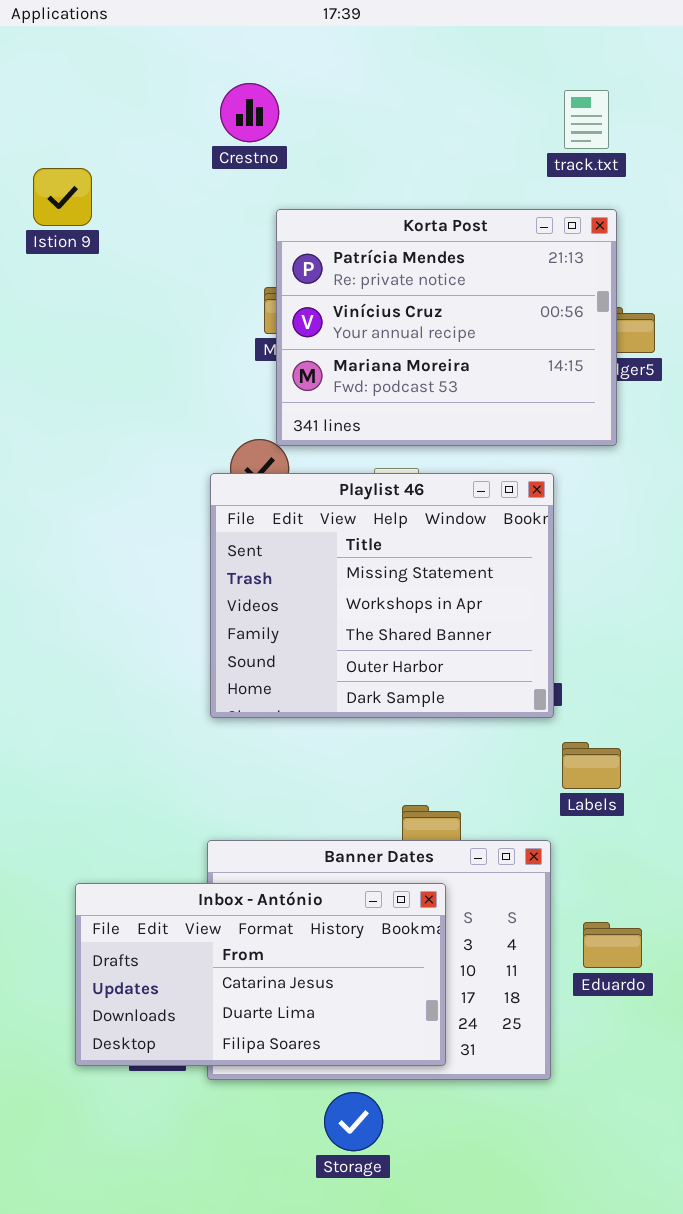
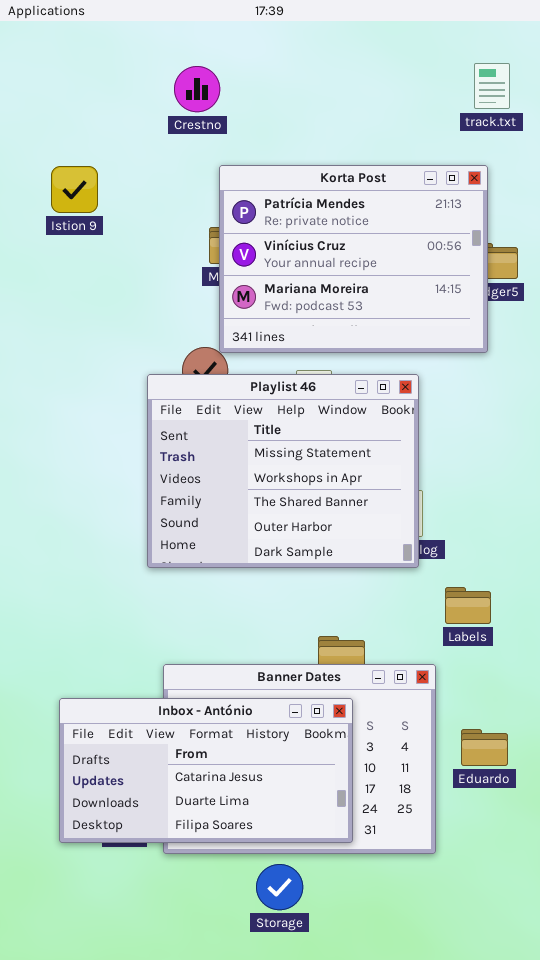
track.txt: [564,90,609,149] -> [474,63,510,109], moved
Istion 9: [33,168,92,226] -> [51,166,98,213], moved
Playlist 46: [210,473,554,718] -> [147,374,419,568], moved

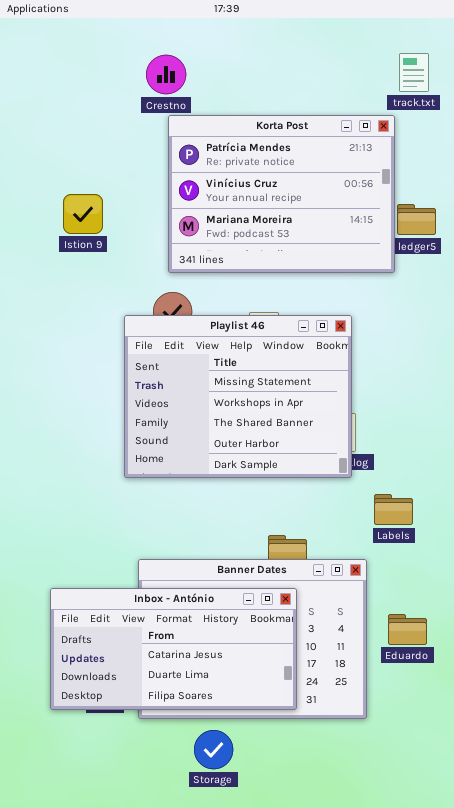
Korta Post: [219,165,488,353] -> [168,115,395,273], moved
Istion 9: [51,166,98,213] -> [63,194,103,234], moved
Storage: [256,864,303,910] -> [194,730,233,769], moved

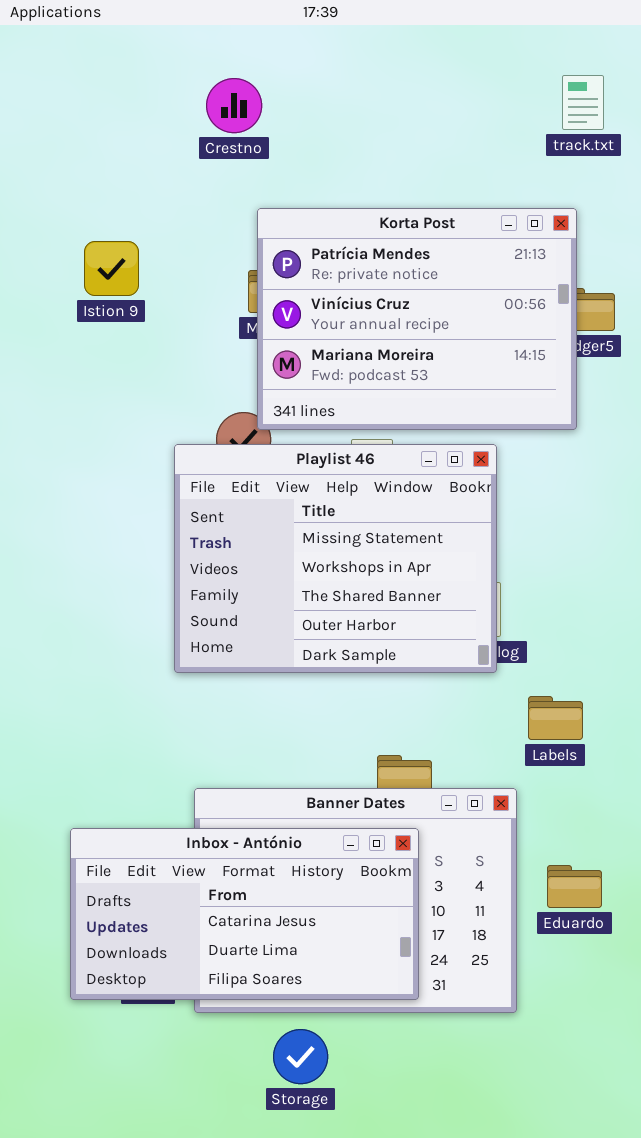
Korta Post: [168,115,395,273] -> [257,208,577,430], moved
Istion 9: [63,194,103,234] -> [84,241,139,296], moved

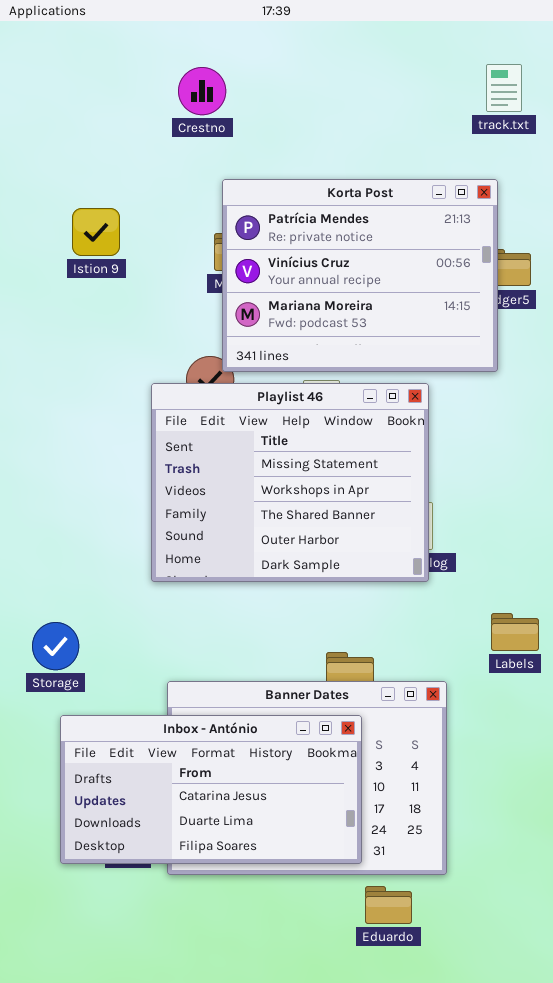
Labels: [528,696,583,740] -> [491,613,539,651], moved
Eduardo: [547,865,602,908] -> [365,886,412,924], moved
Storage: [273,1029,328,1084] -> [32,622,79,670], moved

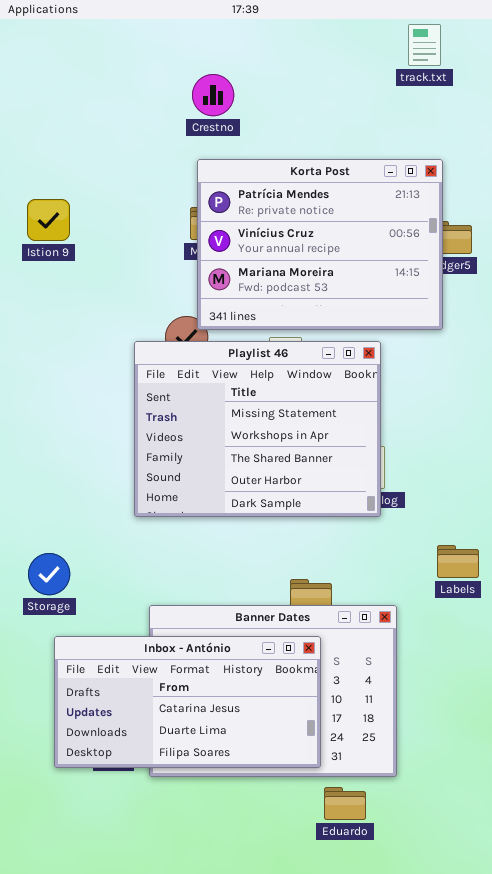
track.txt: [486,64,522,112] -> [408,24,441,66], moved
Crestno: [178,67,226,115] -> [192,74,234,116], moved
Istion 9: [72,208,120,256] -> [27,199,70,241], moved

